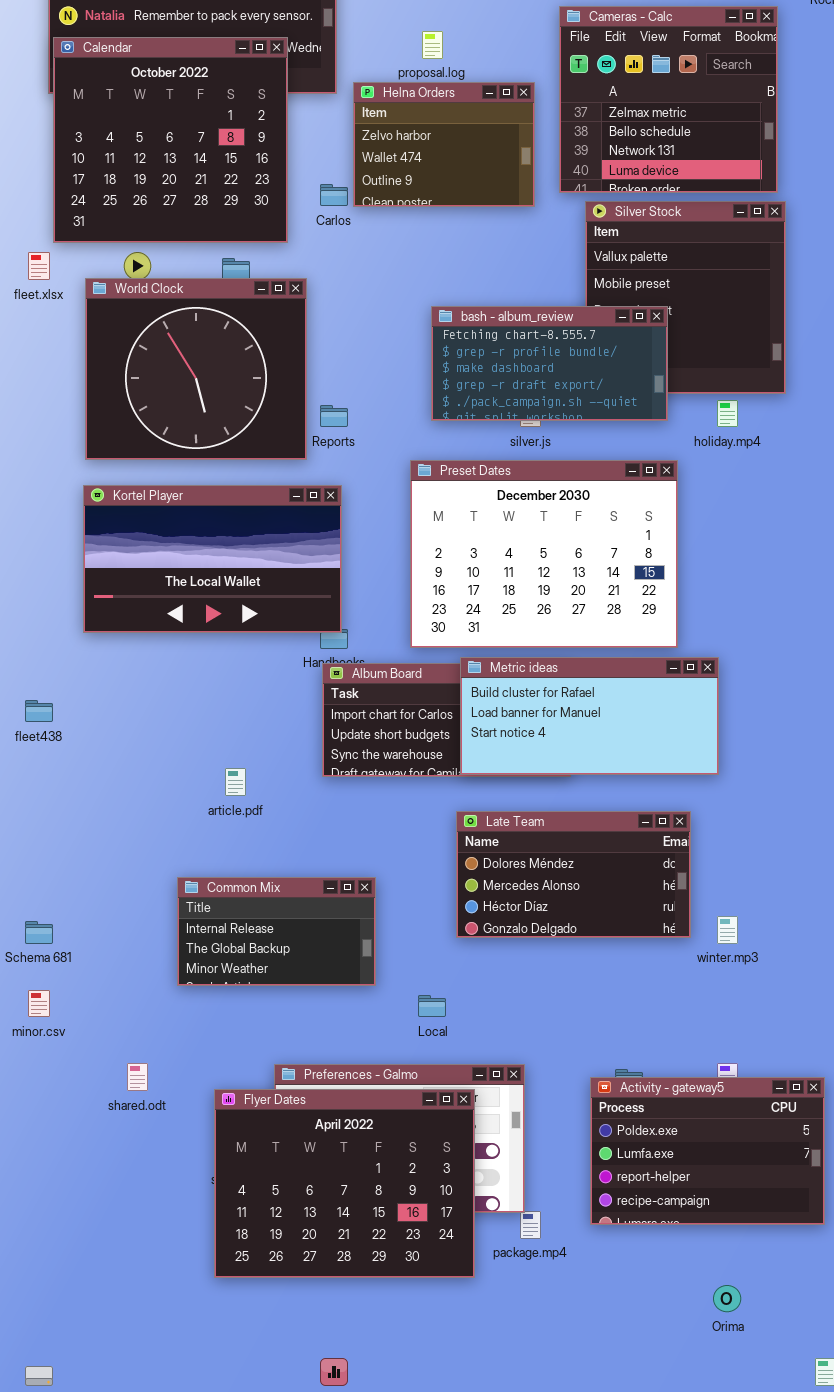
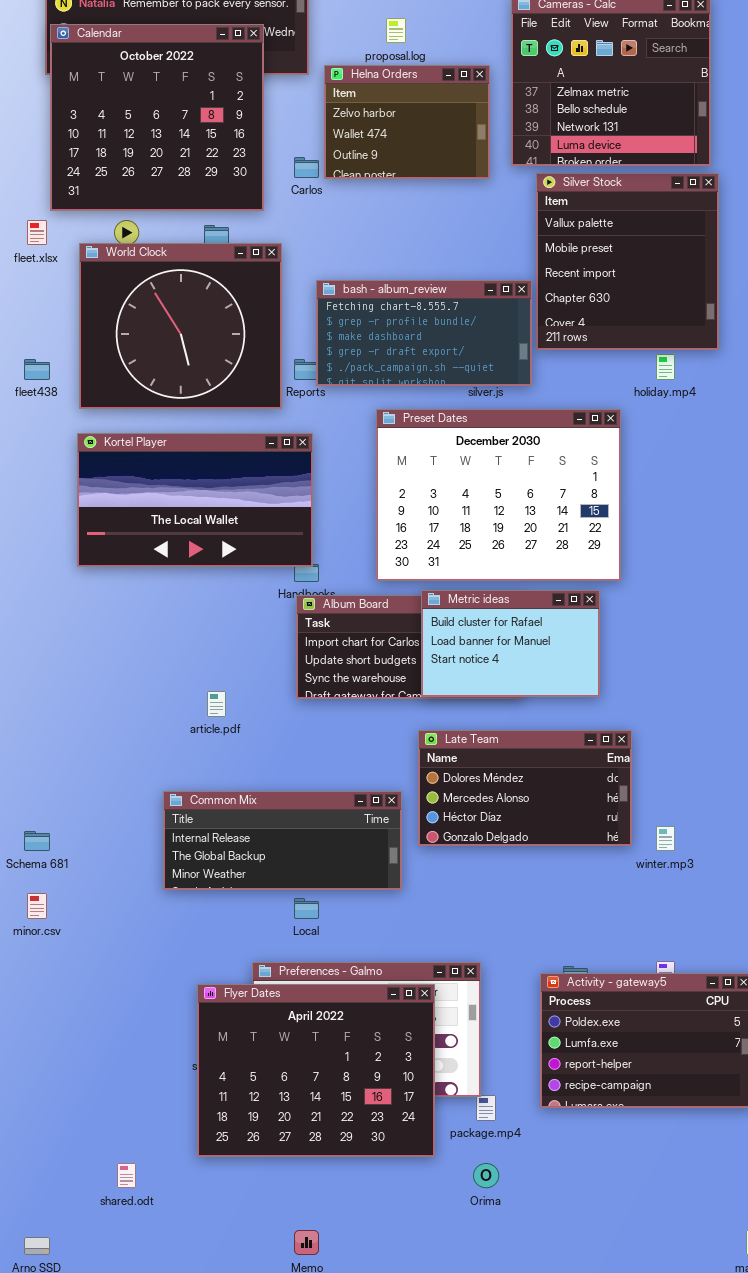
bash - album_review: [431,306,668,421] -> [316,280,532,386], moved
Metric ideas: [460,657,719,775] -> [421,590,600,697], resized
fleet438: [25,700,53,722] -> [24,359,50,380], moved
Common Mix: [177,877,376,986] -> [163,791,402,890], resized
Local: [418,995,446,1017] -> [294,898,319,919], moved
shared.odt: [127,1063,148,1091] -> [117,1163,136,1188], moved
Orima: [713,1285,741,1312] -> [473,1163,499,1188], moved

